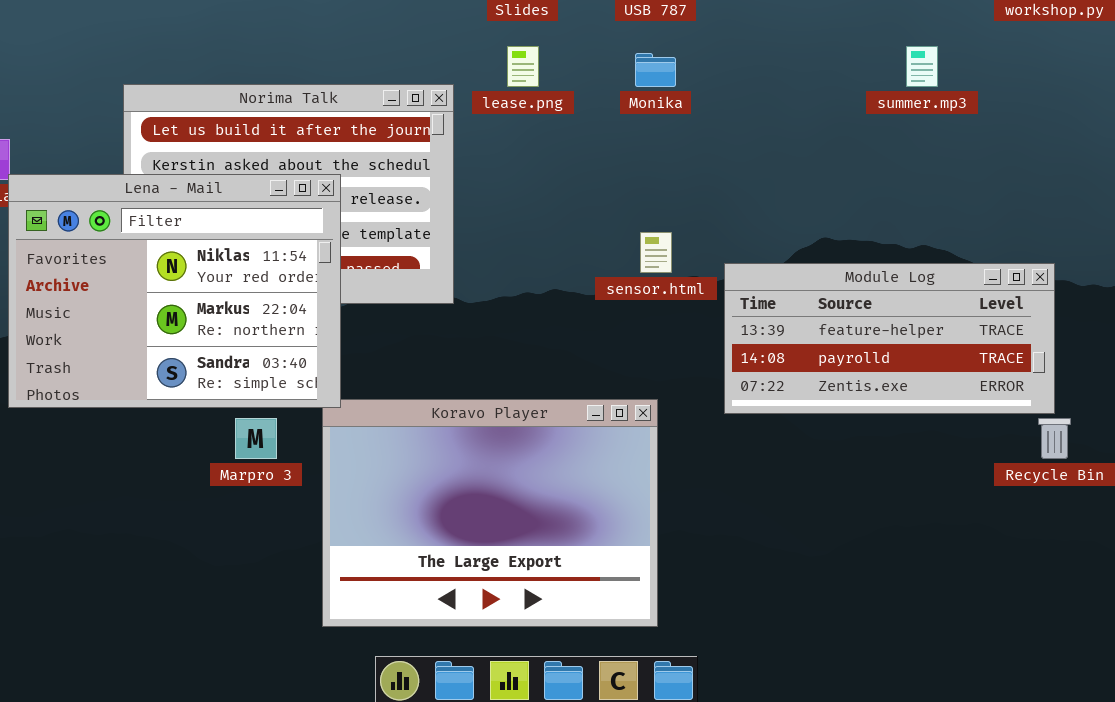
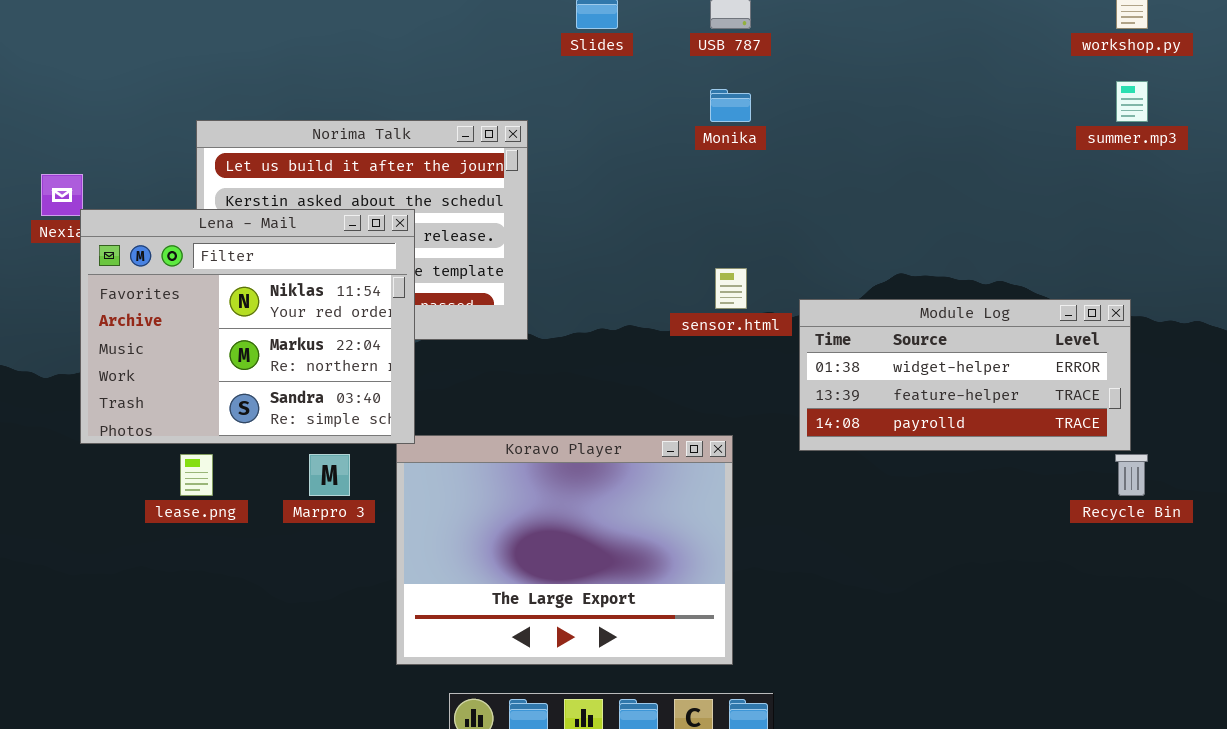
lease.png: [507,46,539,87] -> [180,454,213,496], moved
summer.mp3: [906,46,938,87] -> [1116,81,1148,122], moved
Module Log: [724,263,1055,414] -> [799,299,1131,451], scrolled up 1 row

